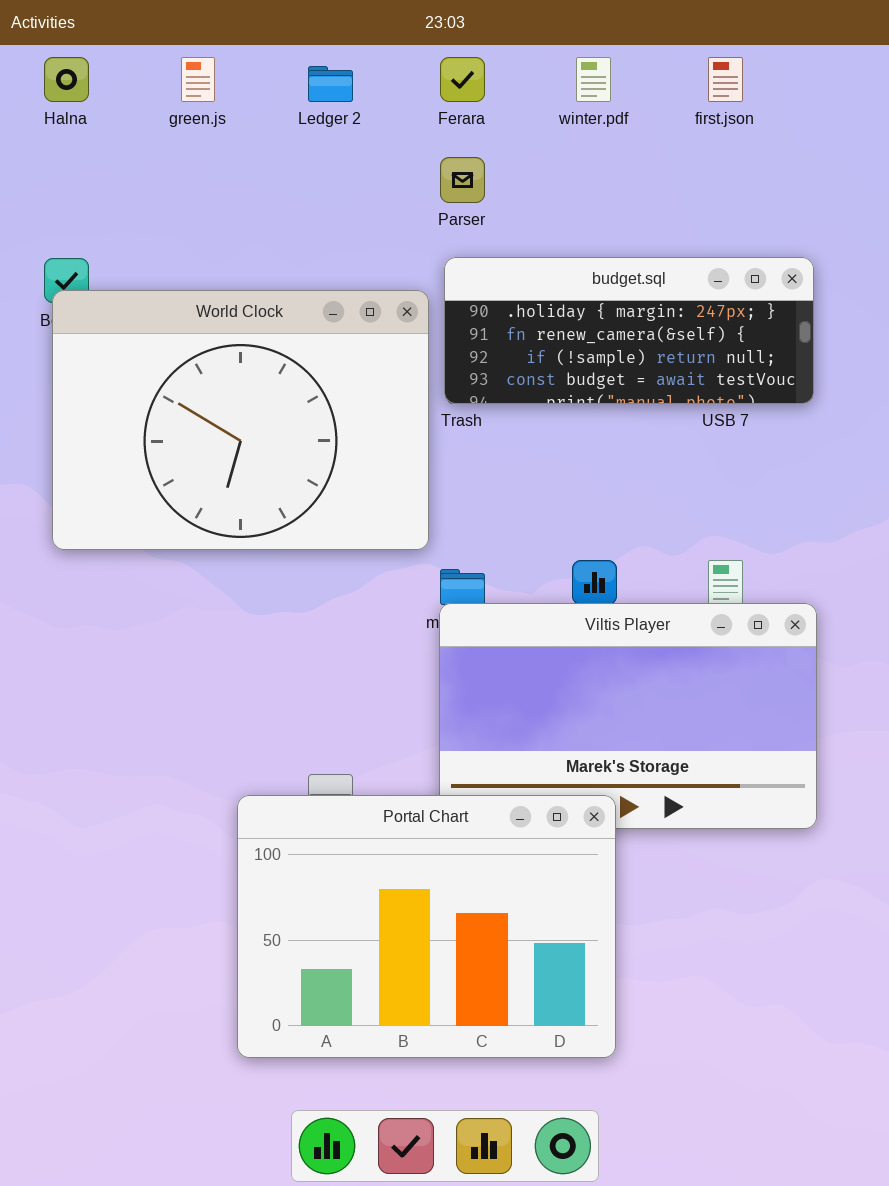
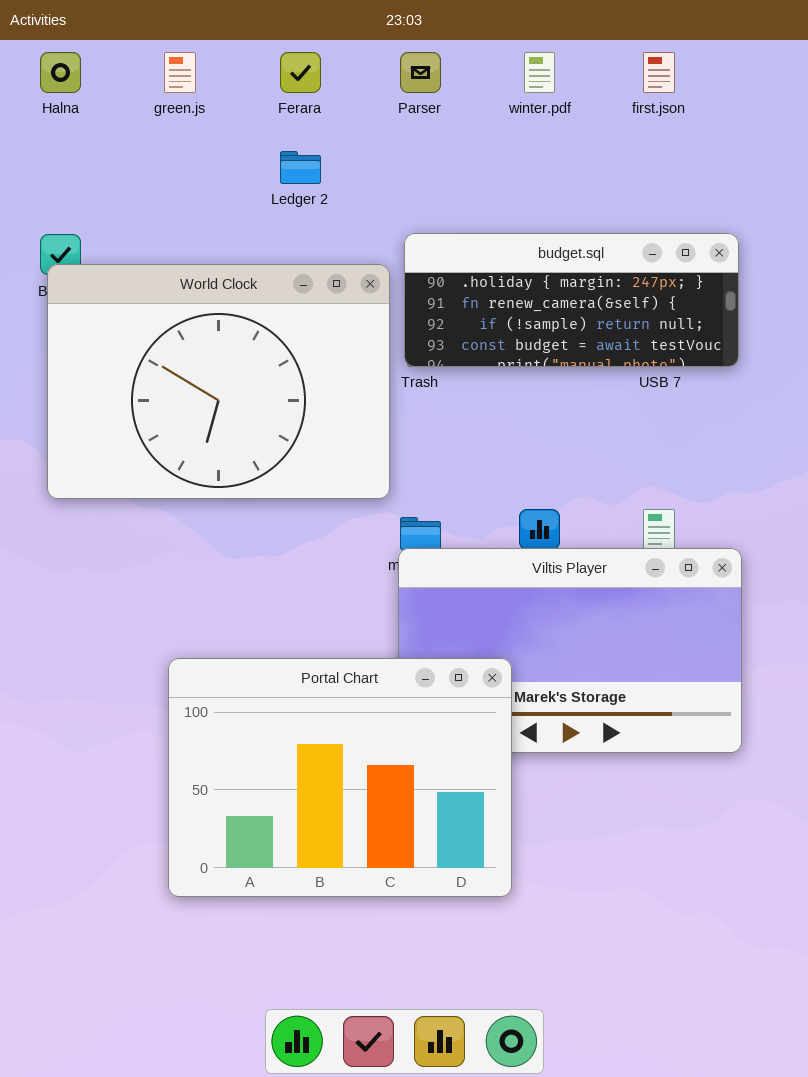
Ferara: [440,57,485,102] -> [280,52,321,93], moved
Ledger 2: [308,66,353,102] -> [280,151,321,184], moved
Parser: [440,157,485,203] -> [400,52,441,93], moved
Portal Chart: [237,795,616,1058] -> [168,658,512,897], moved

